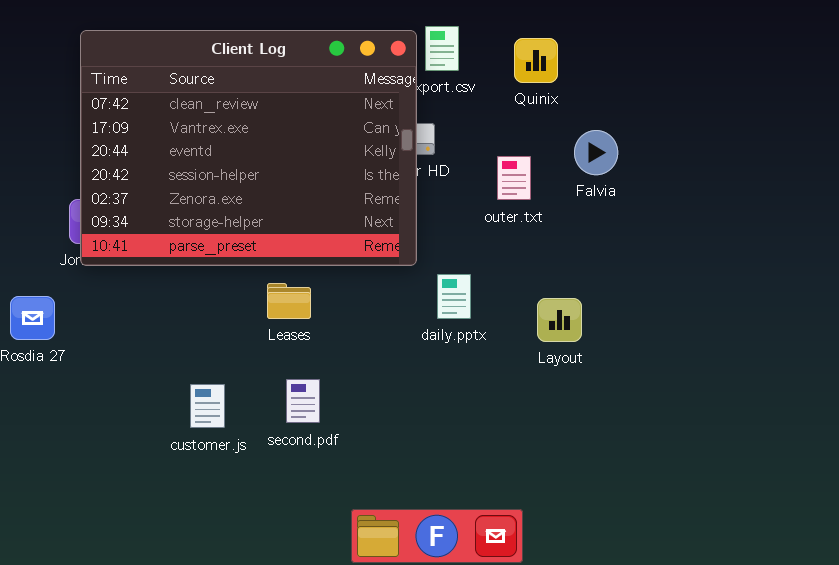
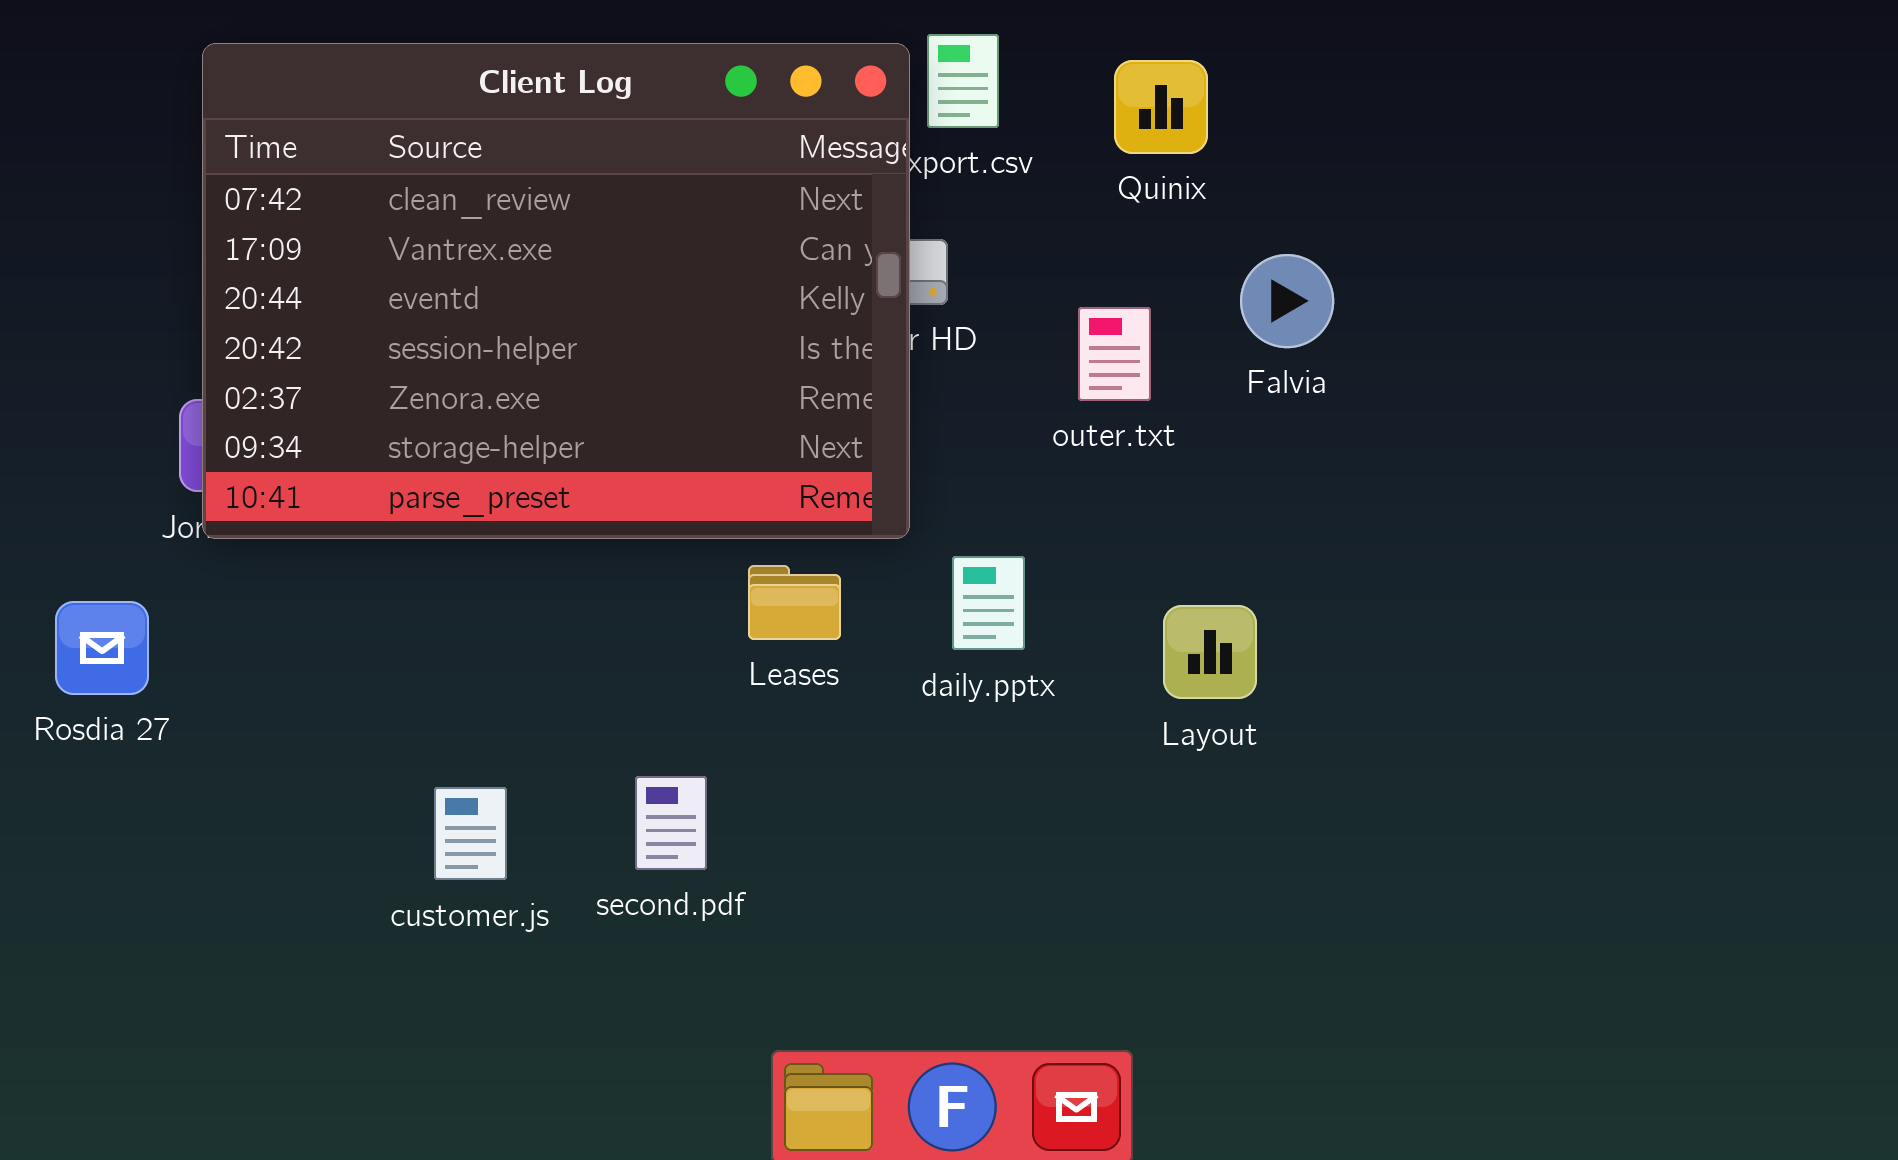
Leases: [267,283,311,319] -> [748,565,841,640], moved

